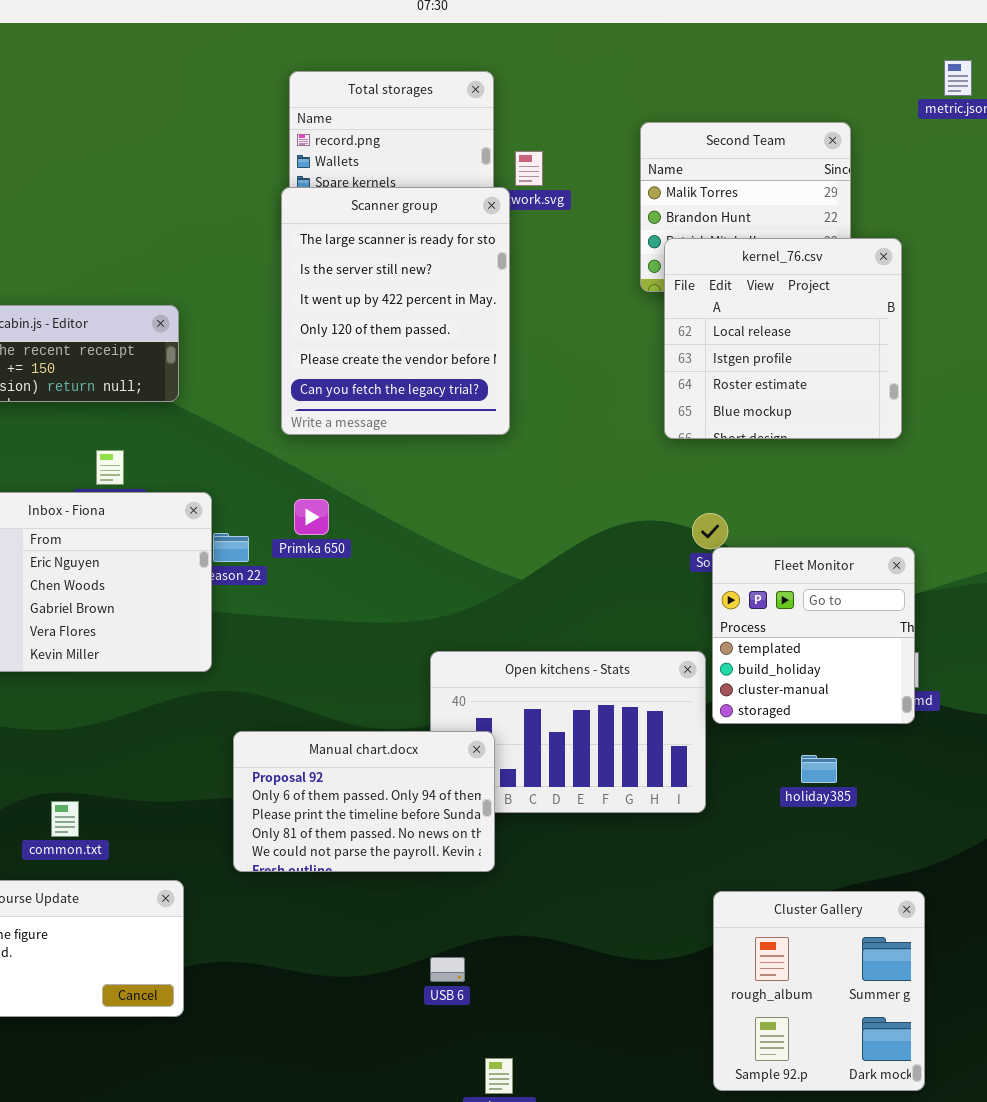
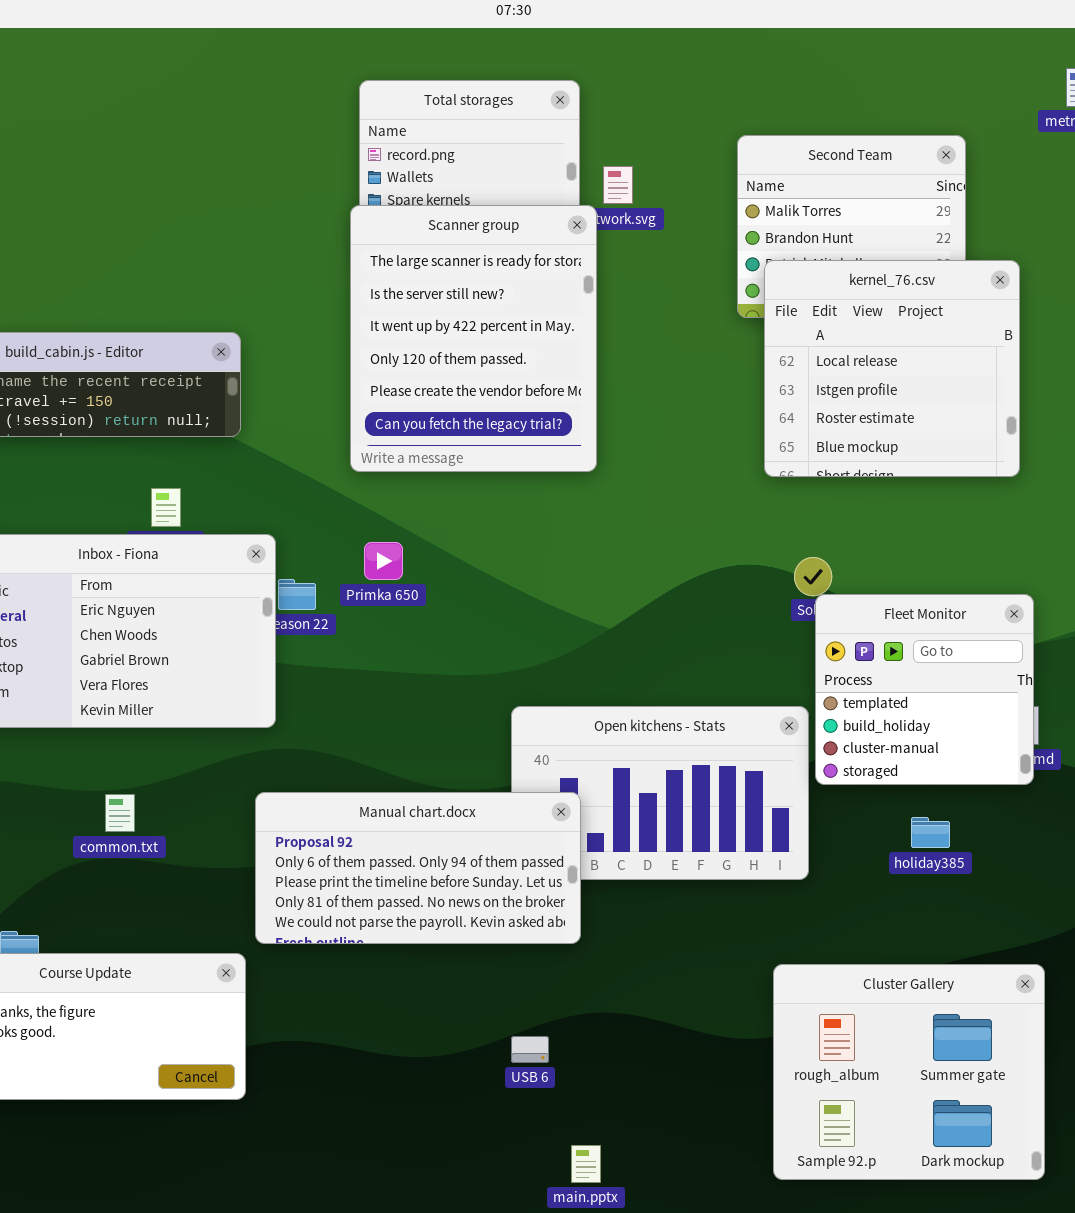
Manual chart.docx: [233,731,495,872] -> [255,792,581,944], resized
common.txt: [51,801,79,837] -> [105,794,135,832], moved
Cluster Gallery: [713,891,925,1091] -> [773,964,1045,1180], resized

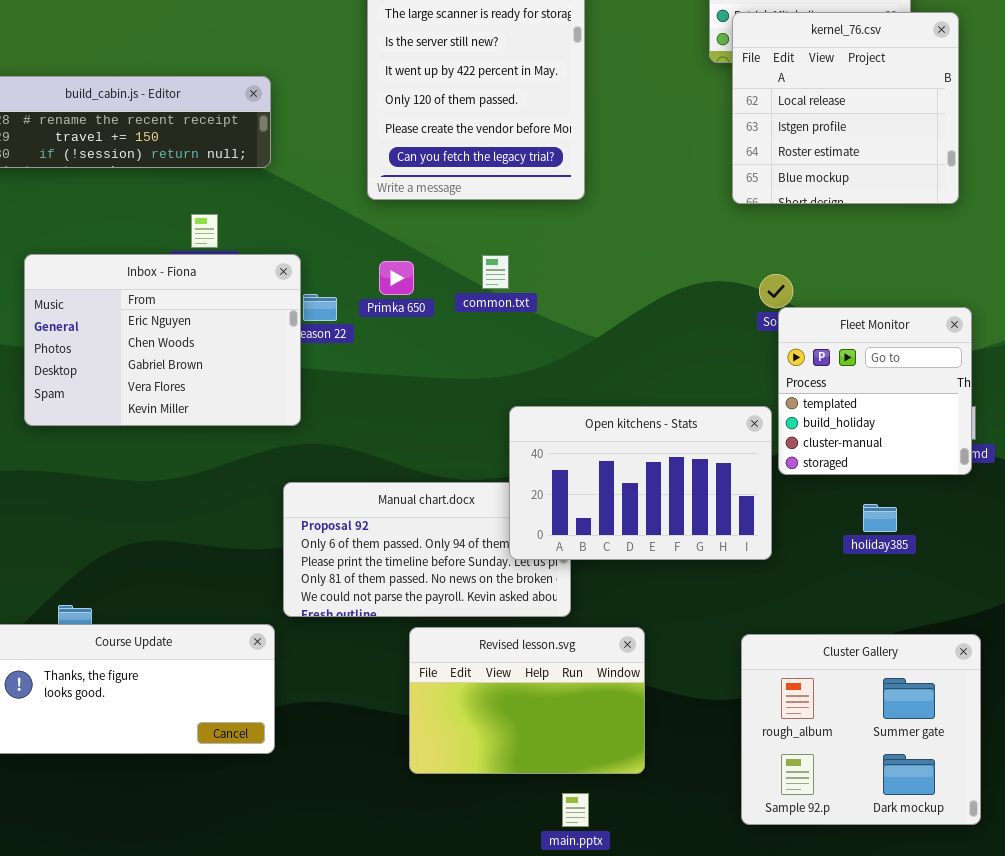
Open kitchens - Stats: [511,706,809,880] -> [509,406,772,560], raised
common.txt: [105,794,135,832] -> [482,255,509,289], moved
Revised lesson.svg: none -> [409,627,645,774], opened

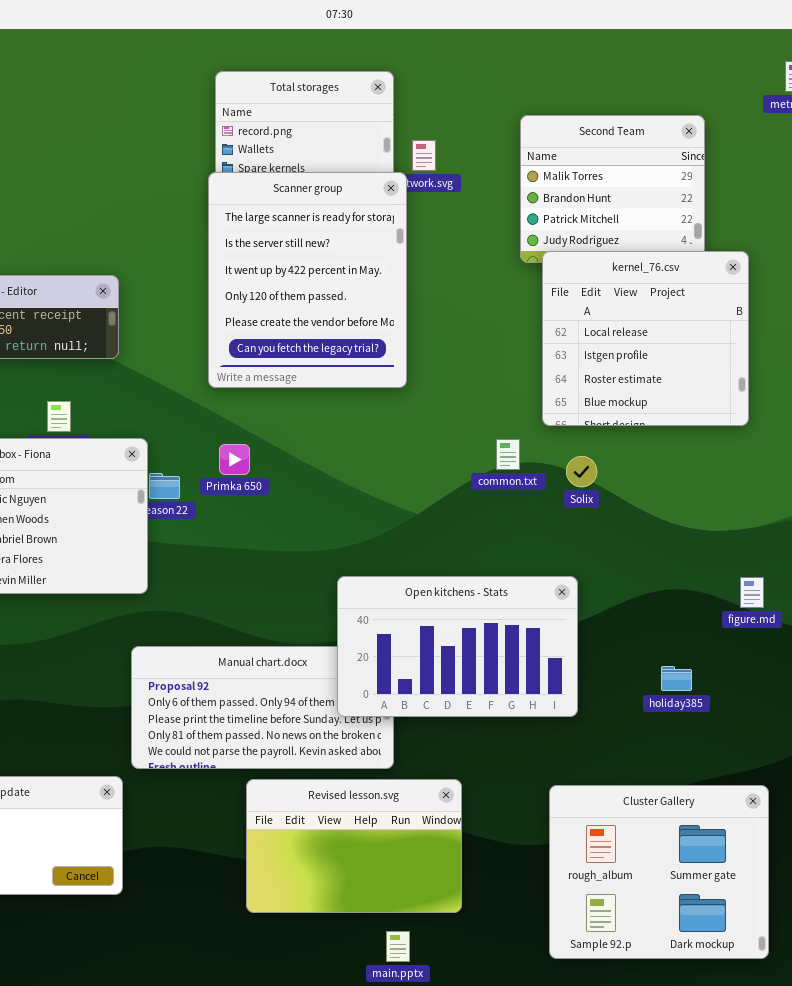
kernel_76.csv: [732,12,959,204] -> [542,251,749,426], moved
common.txt: [482,255,509,289] -> [496,439,520,470], moved
Fleet Monitor: [778,307,972,475] -> none, closed

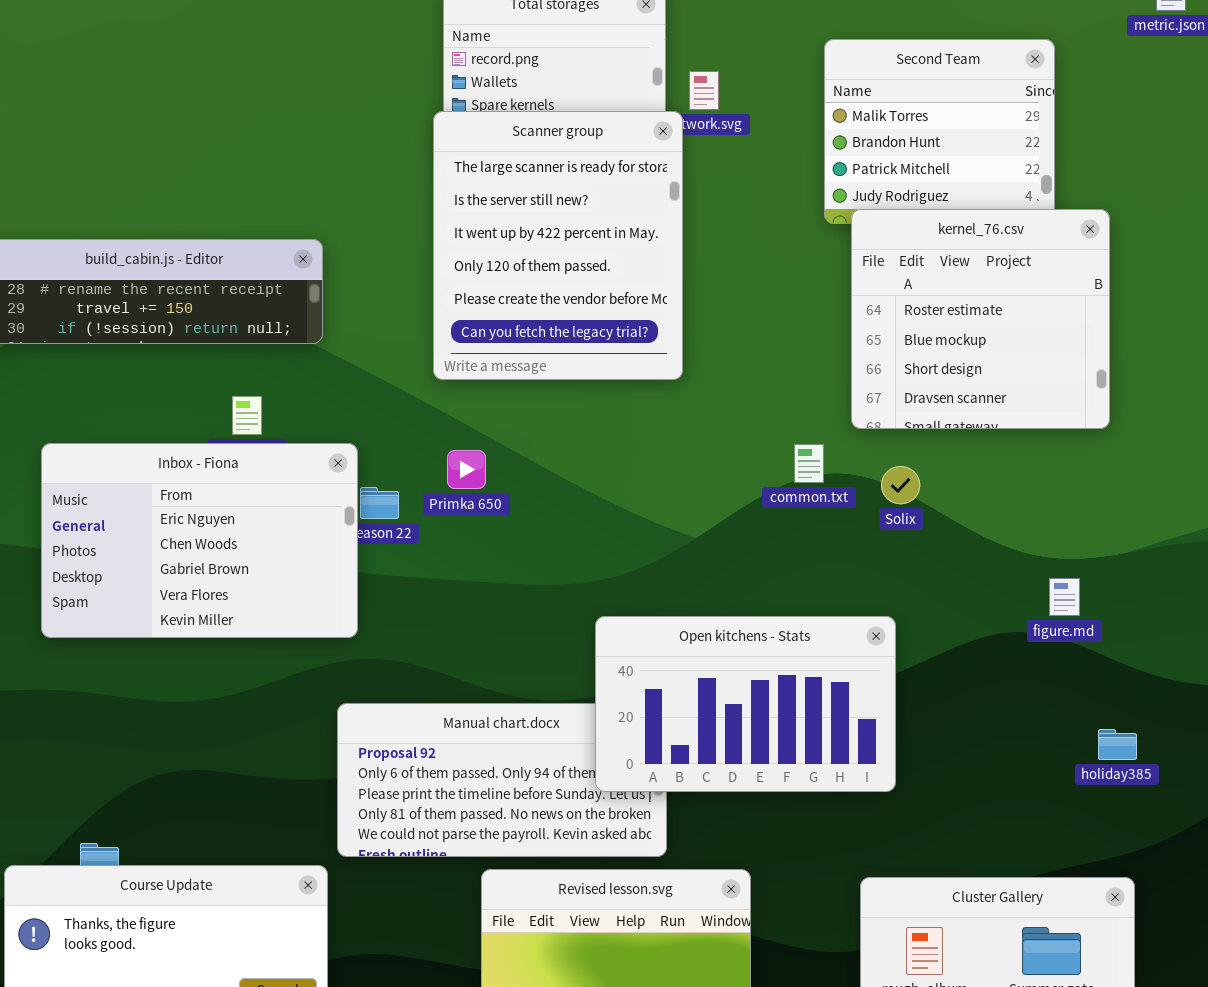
kernel_76.csv: [542,251,749,426] -> [851,209,1110,429], scrolled down 2 rows
figure.md: [740,577,764,608] -> [1049,578,1080,616], moved
holiday385: [661,666,692,691] -> [1098,729,1137,760], moved

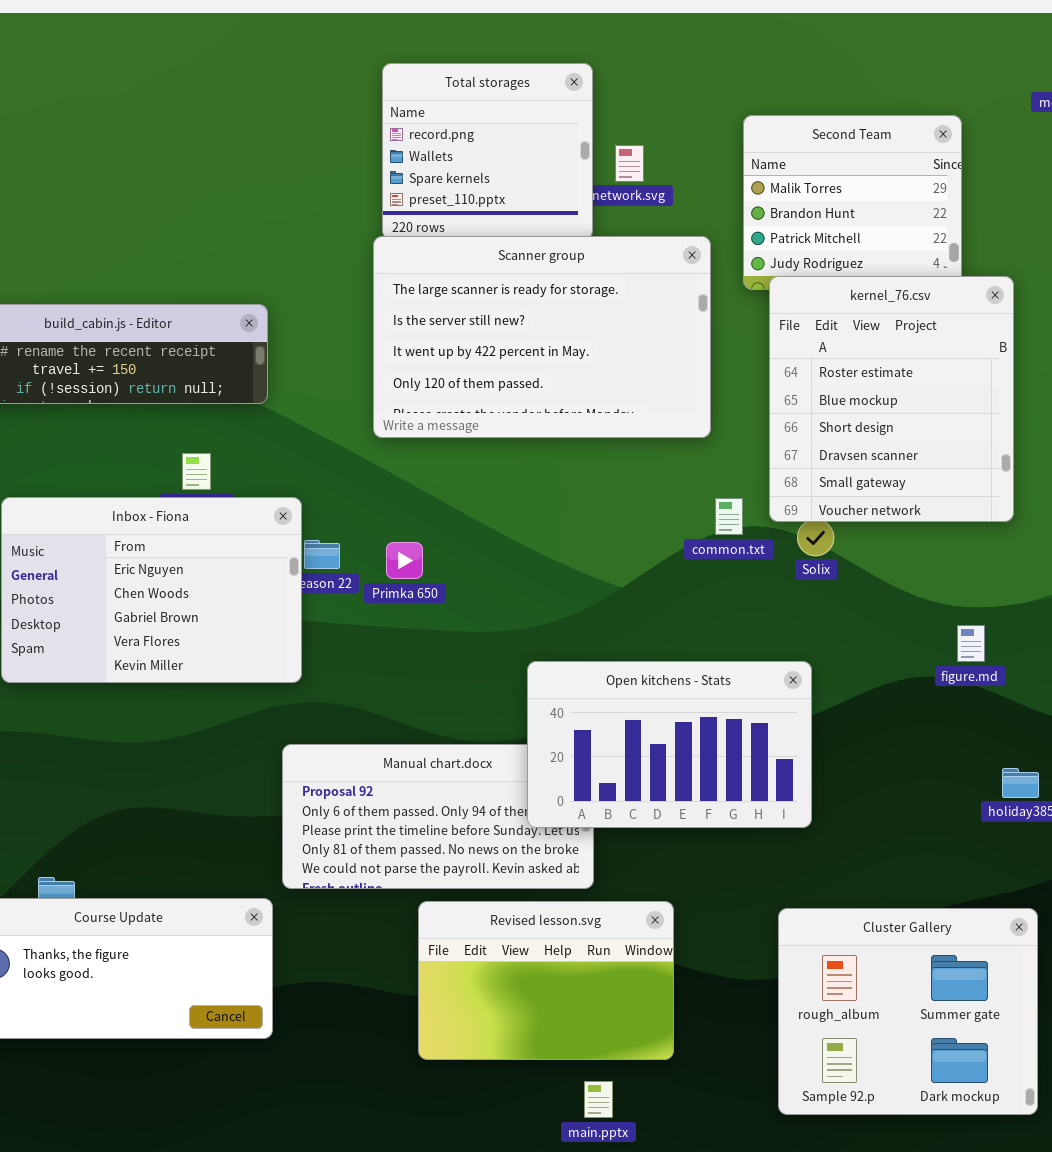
Scanner group: [433,111,683,380] -> [373,236,711,438], resized
kernel_76.csv: [851,209,1110,429] -> [769,276,1014,522], resized
Primka 650: [447,450,486,489] -> [386,542,423,579], moved

